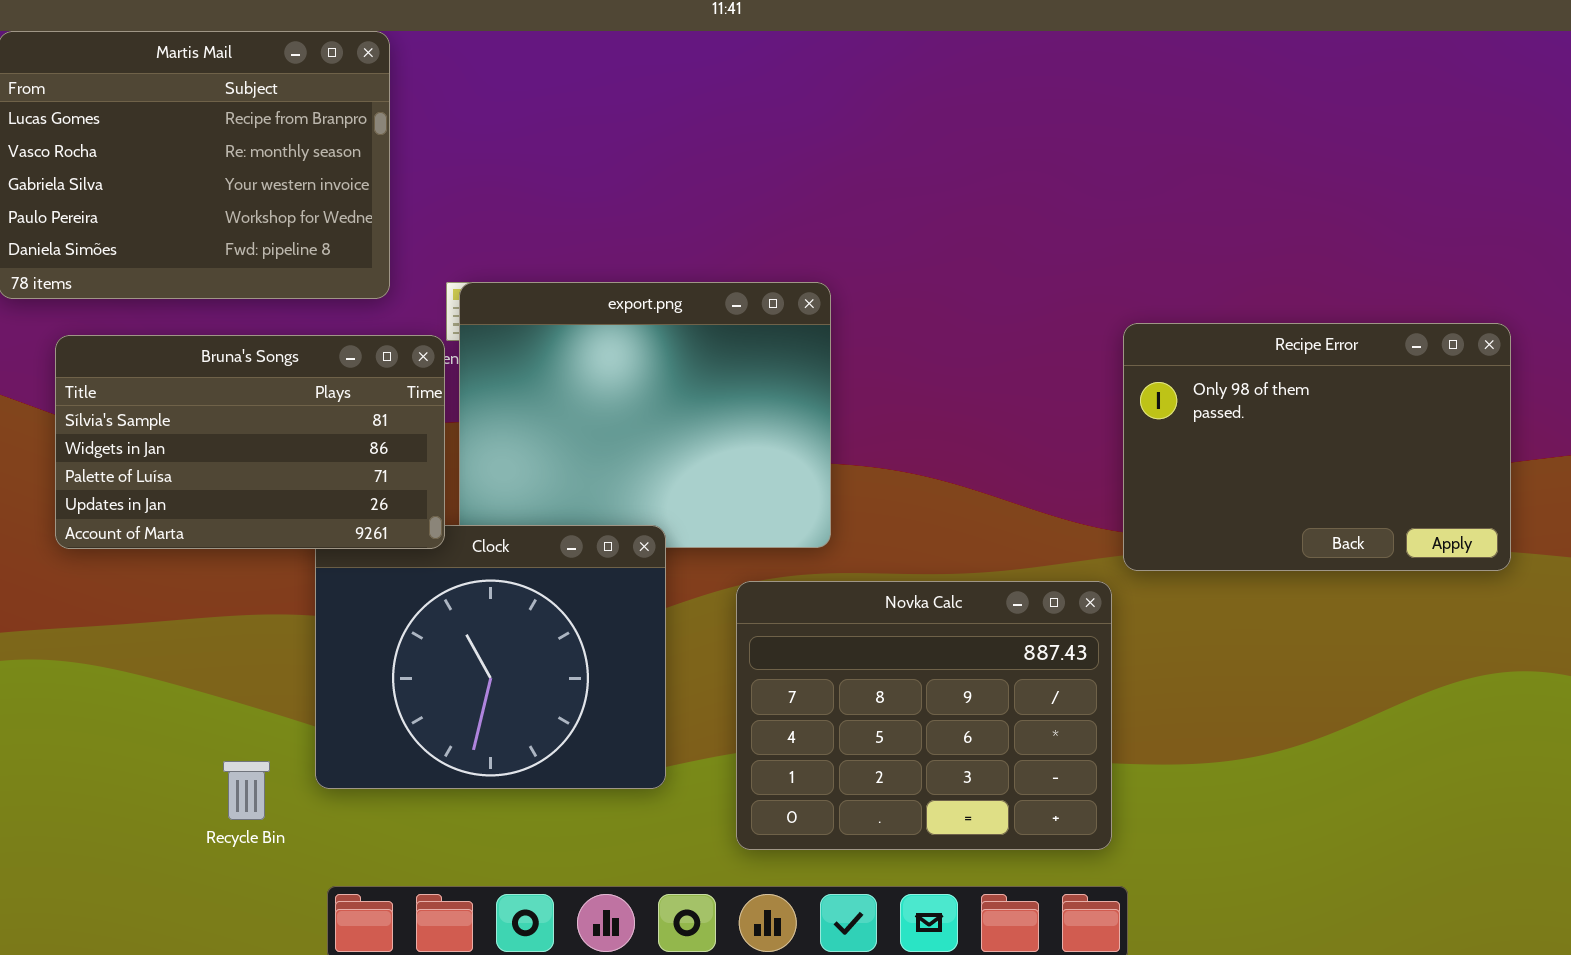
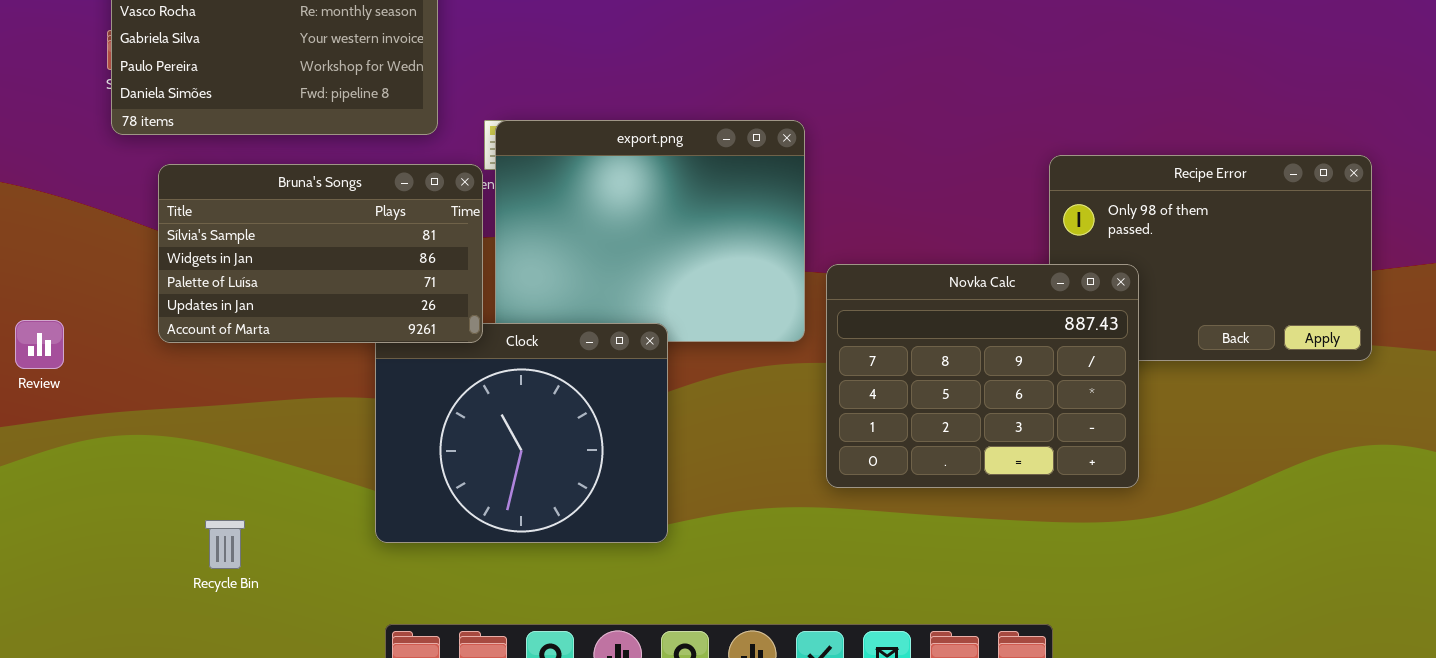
Novka Calc: [736,581,1112,850] -> [826,264,1139,488], moved
Recycle Bin: [223,761,270,820] -> [205,520,245,569], moved

